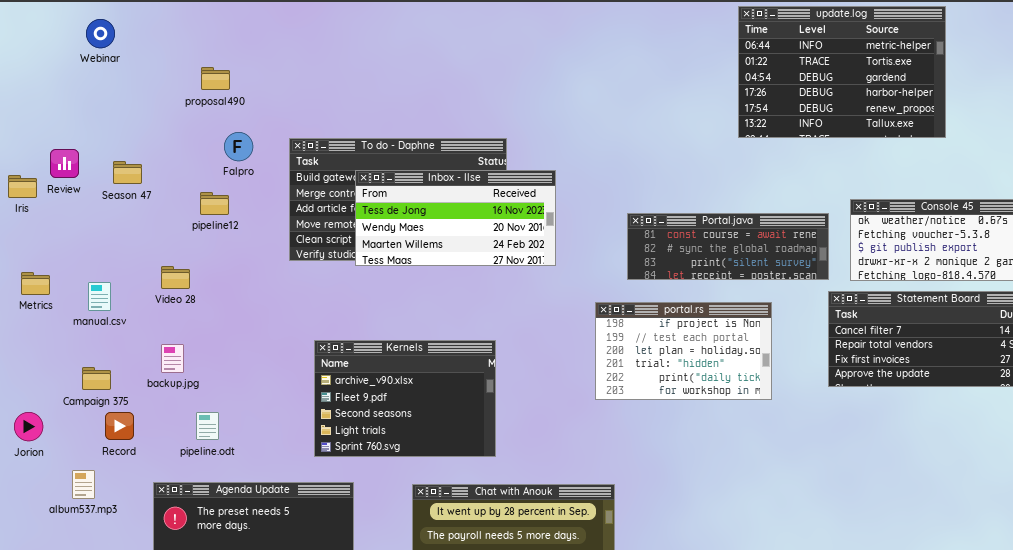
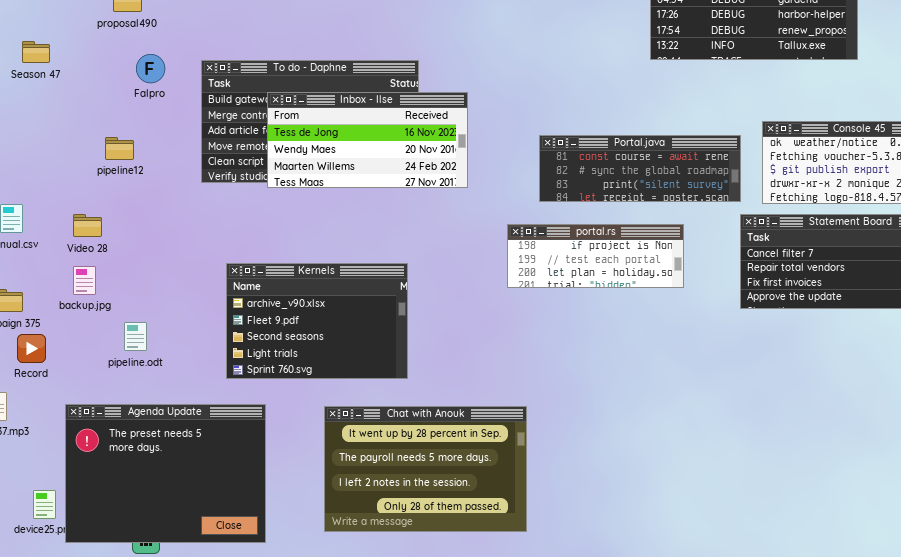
Season 47: [113,161,142,184] -> [22,41,50,63], moved
pipeline12: [200,192,229,215] -> [105,137,134,160], moved
Video 28: [161,266,190,289] -> [73,214,102,237], moved
portal.rs: [595,302,772,400] -> [507,224,684,288], resized
pipeline.odt: [196,412,219,440] -> [124,322,147,351], moved

